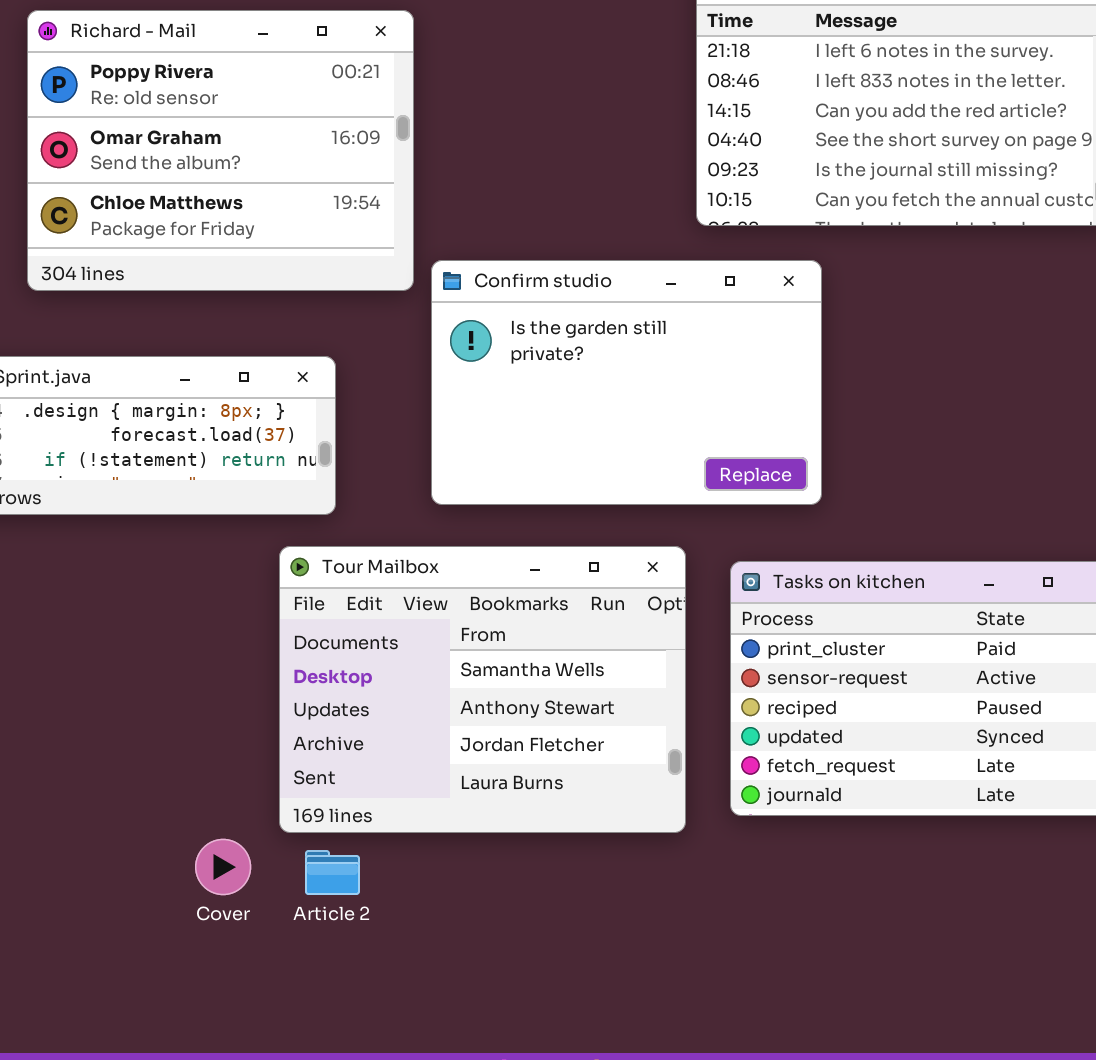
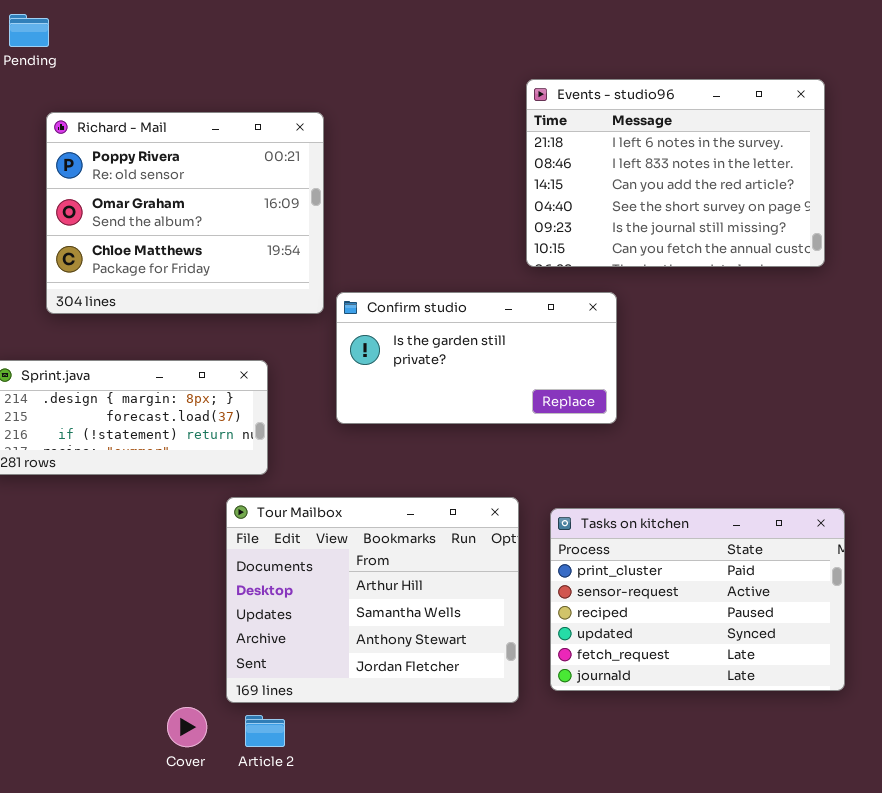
Confirm studio: [431,260,822,505] -> [336,292,617,424], resized
Tour Mailbox: [279,546,686,833] -> [226,497,519,703], scrolled up 1 row

